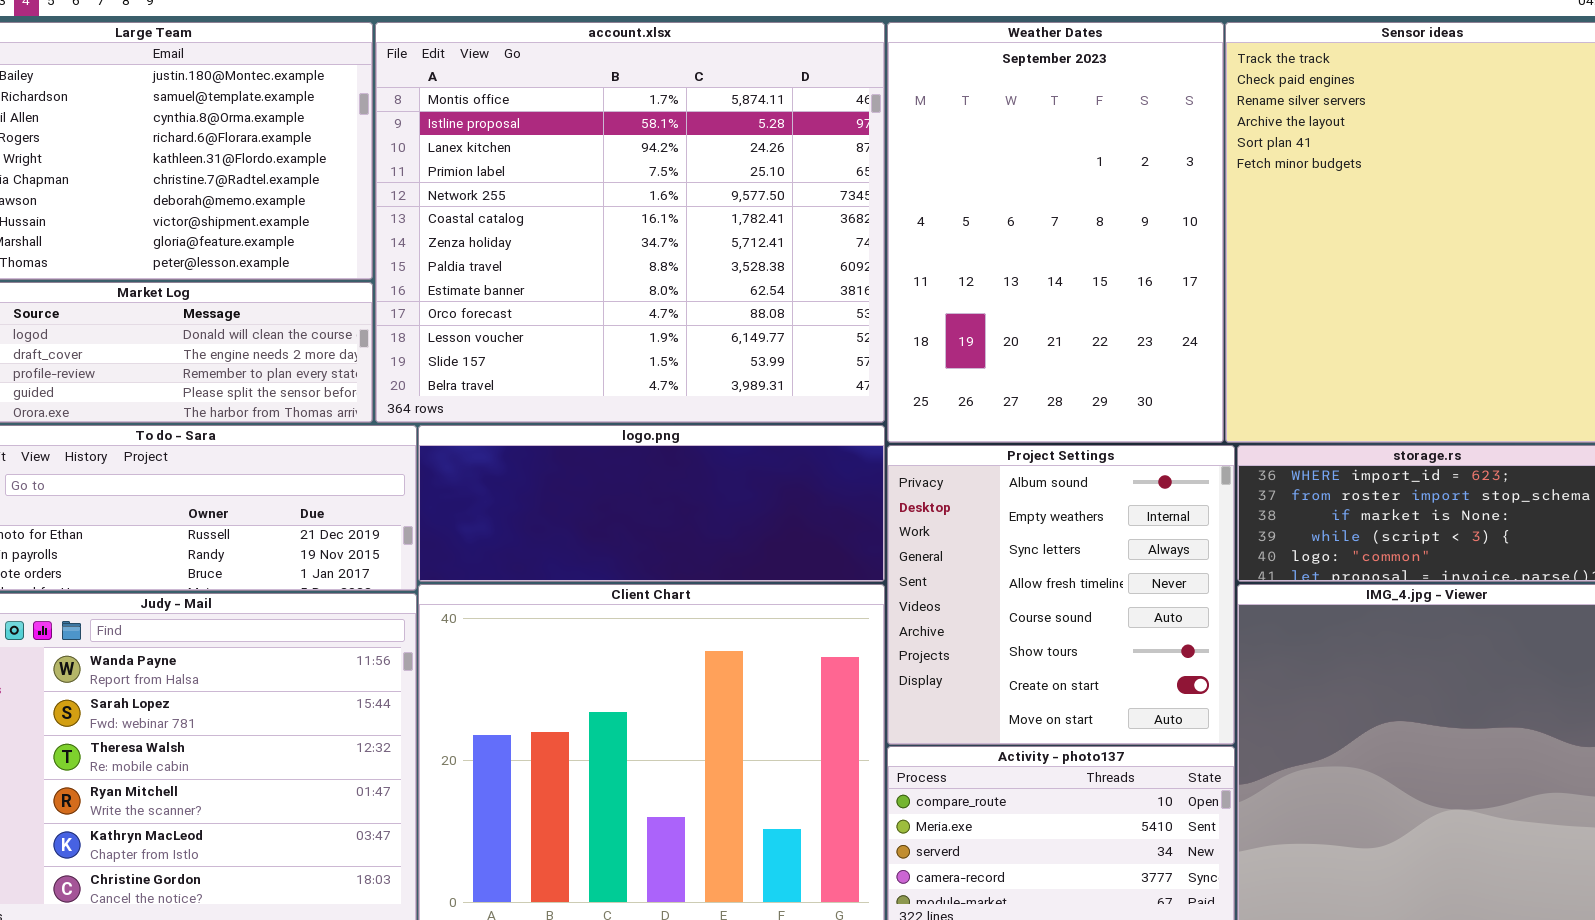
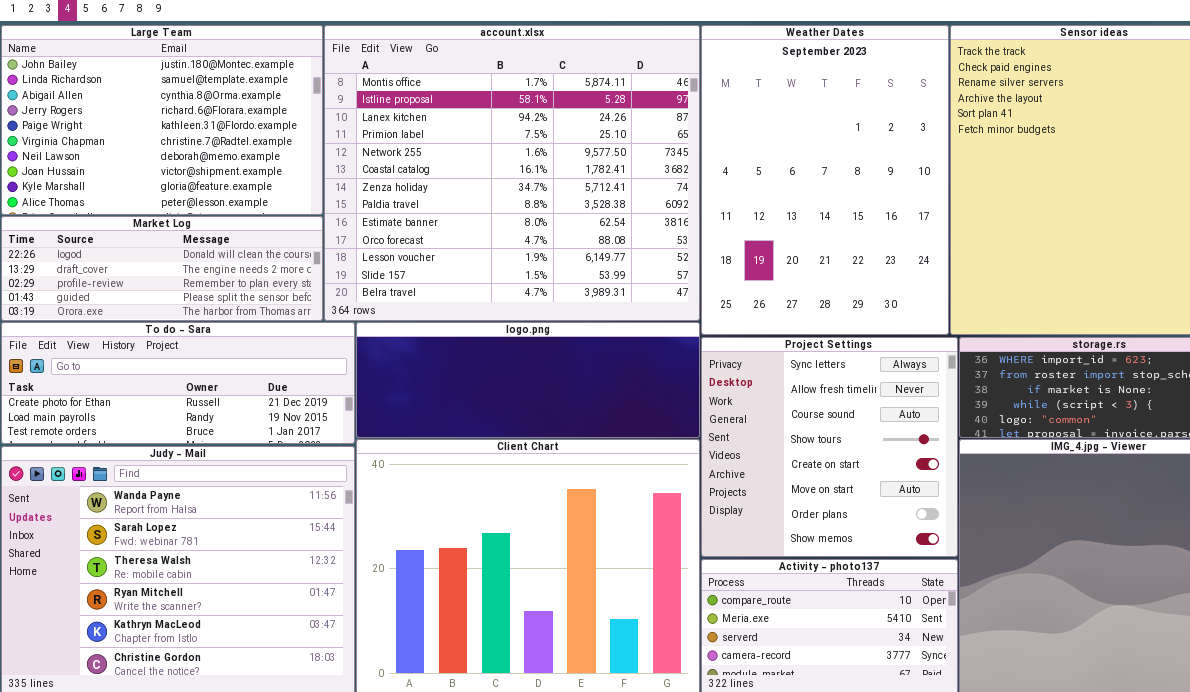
Project Settings: [887,445,1235,745] -> [701,337,958,557], scrolled down 2 rows

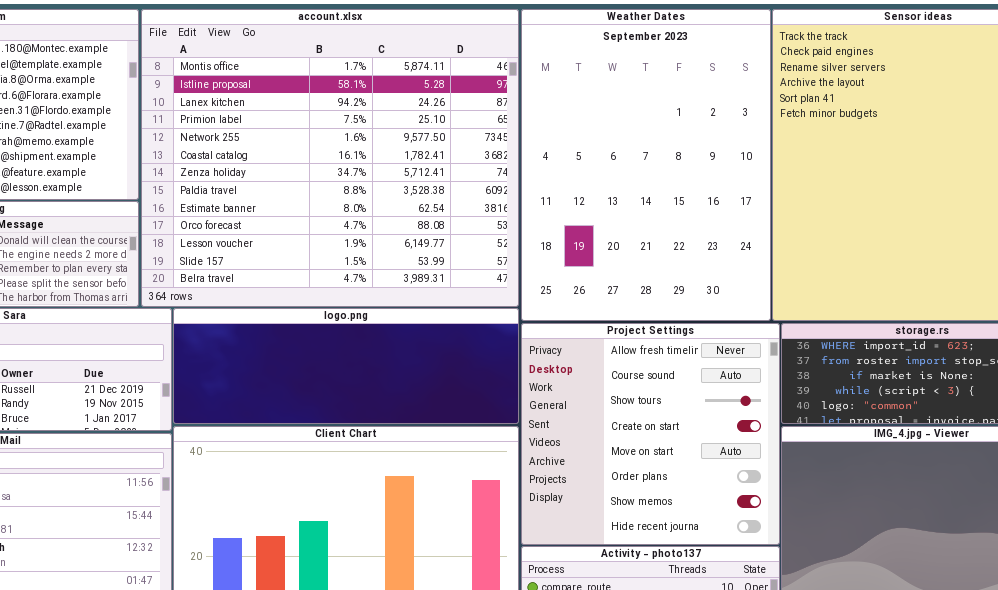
Project Settings: [701,337,958,557] -> [521,323,780,545], scrolled down 1 row

